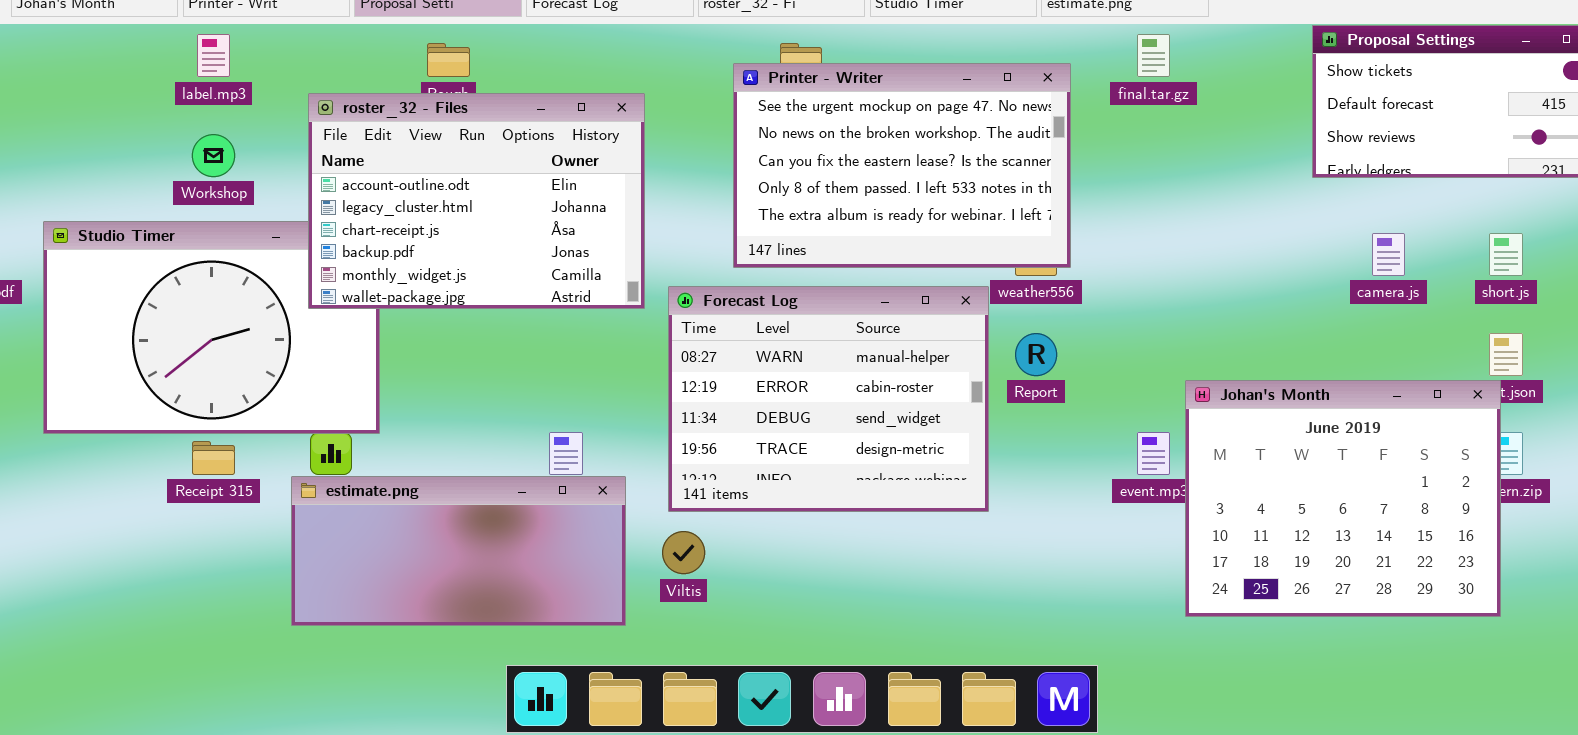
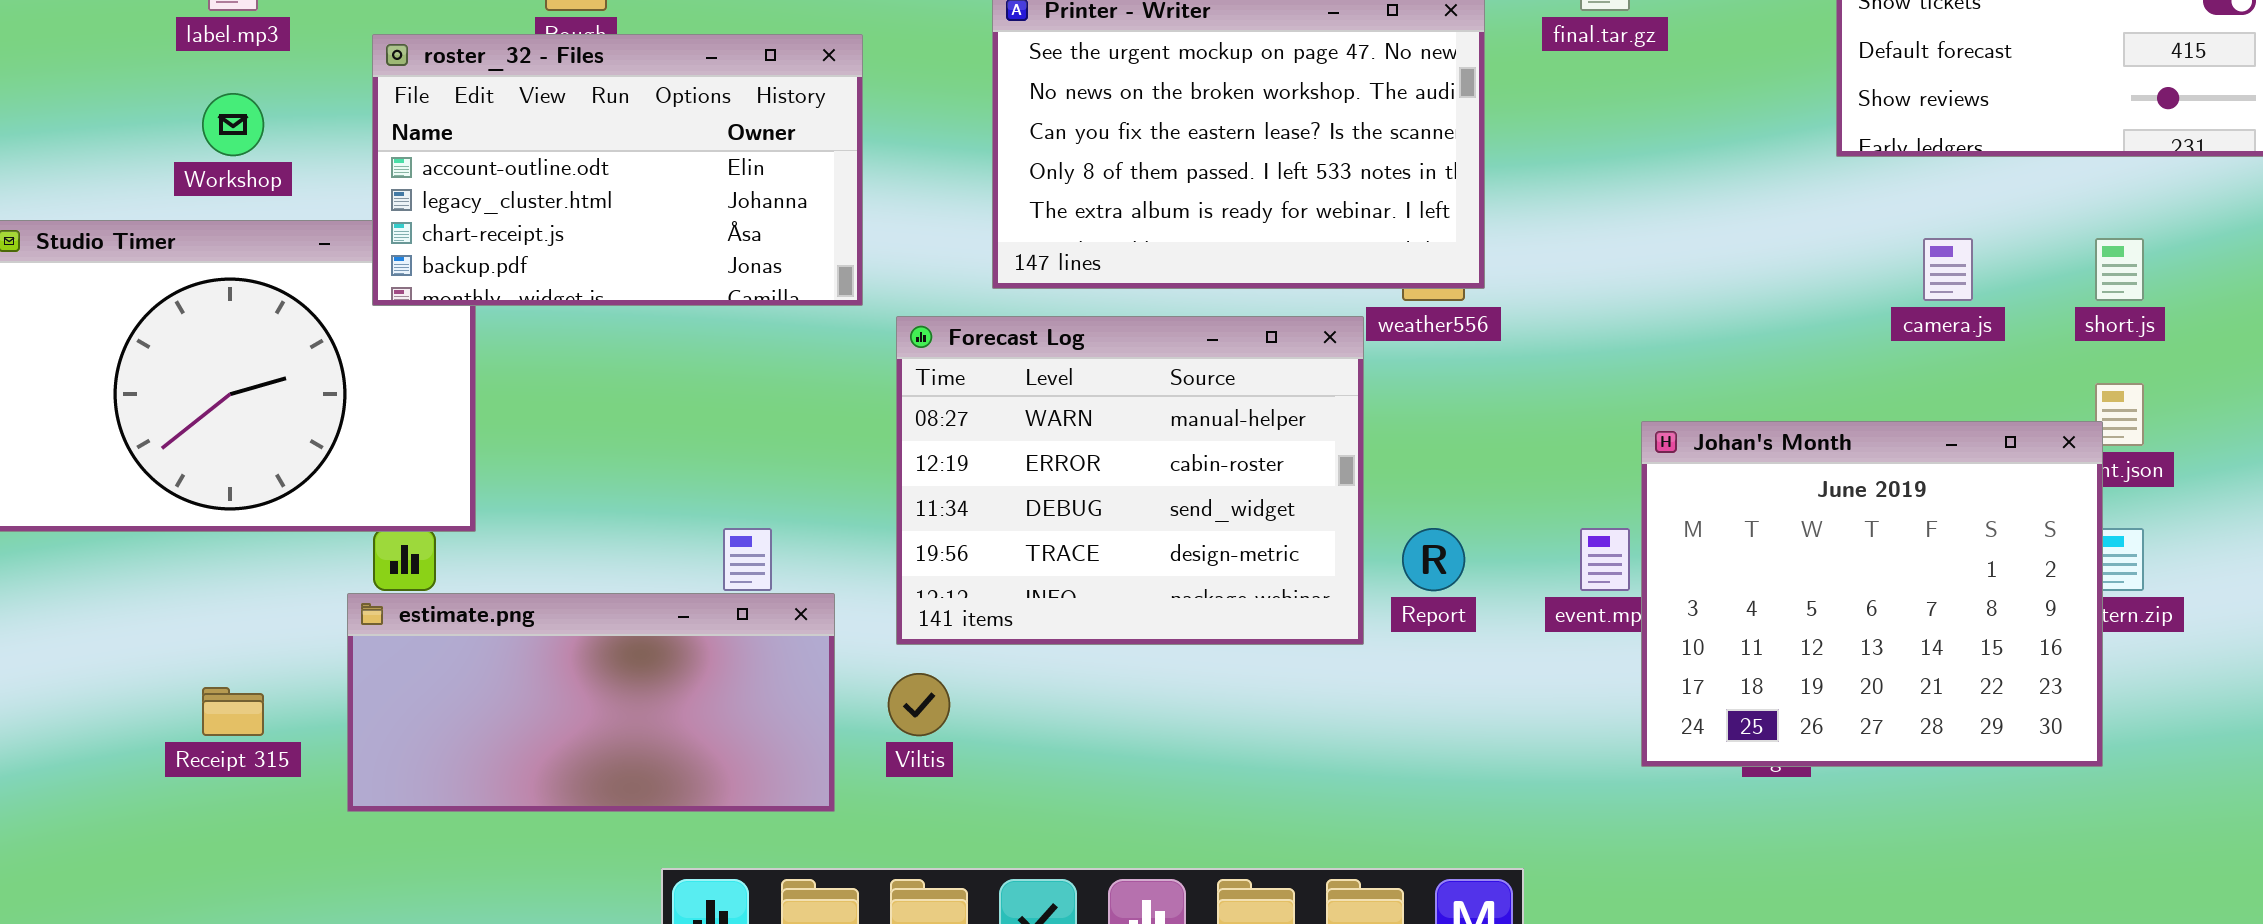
roster_32 - Files: [308,93,645,309] -> [372,34,863,306], resized
Report: [1015,333,1057,376] -> [1402,528,1465,591], moved
Johan's Month: [1185,380,1501,617] -> [1641,421,2103,767], moved
Receipt 315: [192,441,235,475] -> [202,687,264,736], moved

